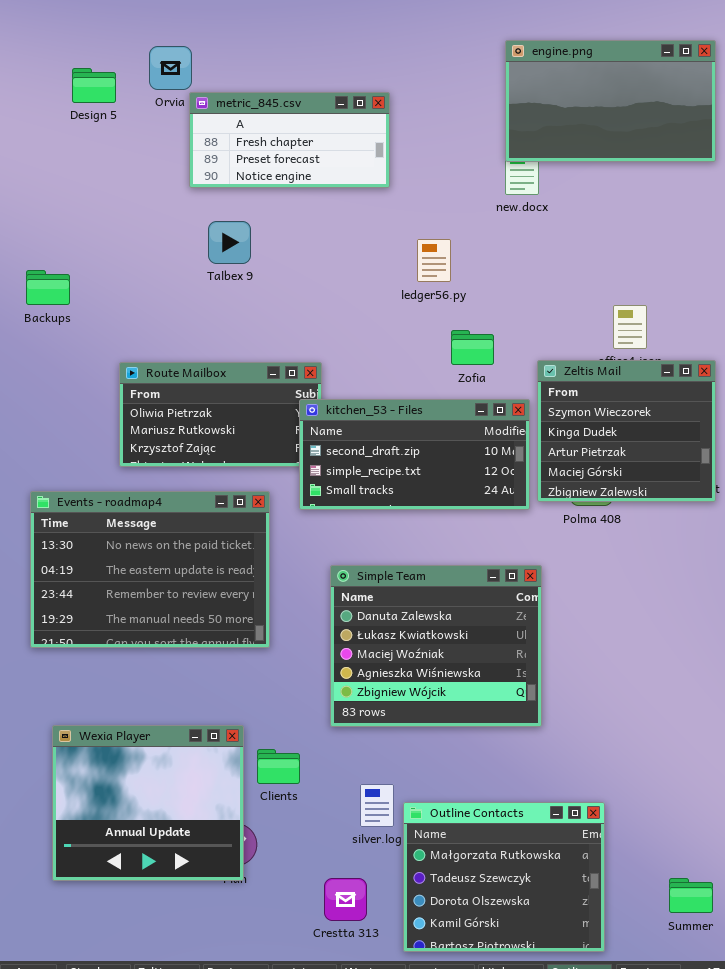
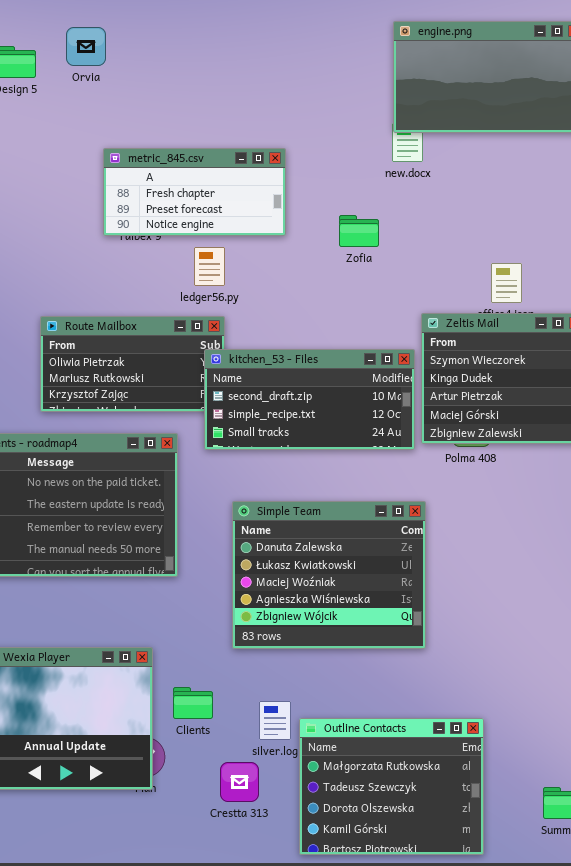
metric_845.csv: [189,92,390,188] -> [103,148,286,236], moved
ledger56.py: [417,239,451,282] -> [194,247,225,286], moved
Zofia: [451,330,494,365] -> [339,215,379,247], moved
Clients: [257,749,300,784] -> [173,687,213,719], moved
Crestta 313: [324,878,367,921] -> [220,762,259,802], moved

